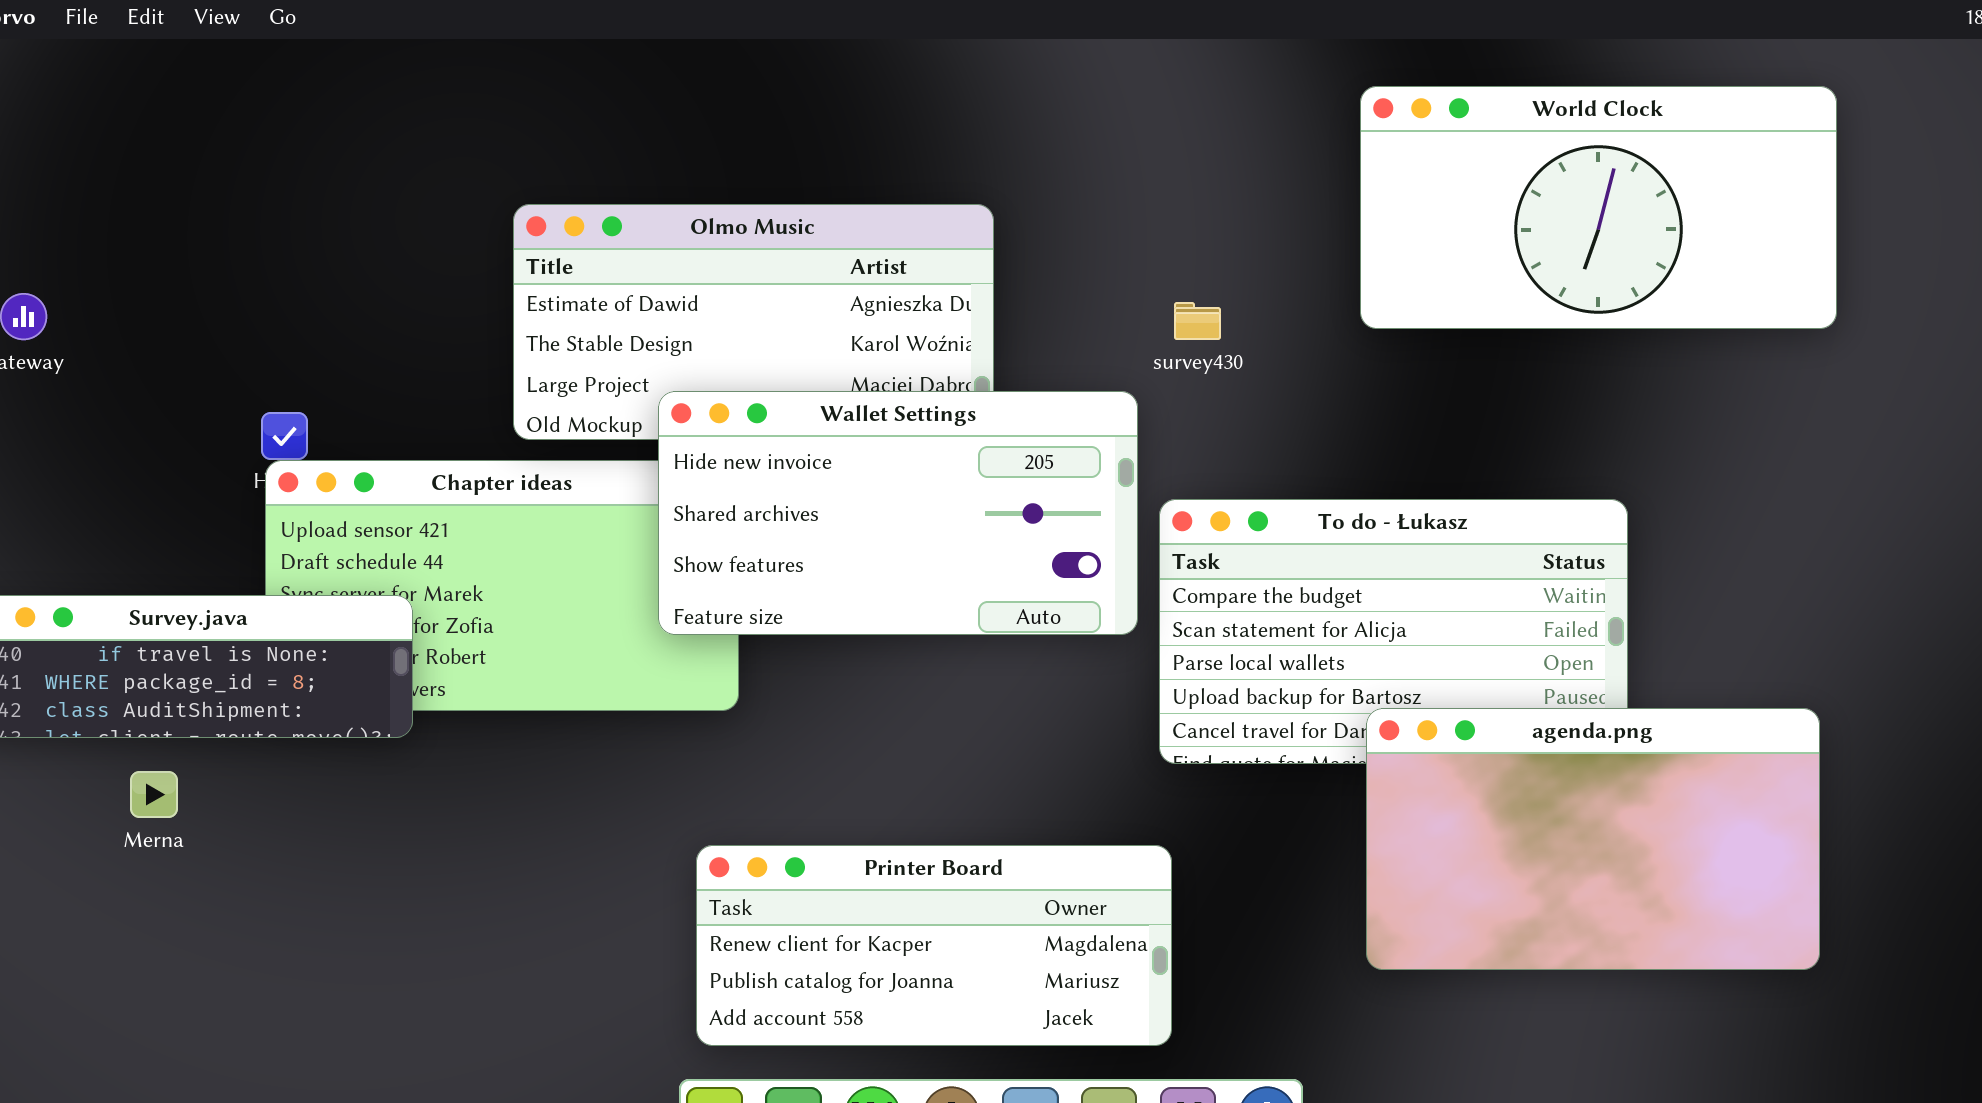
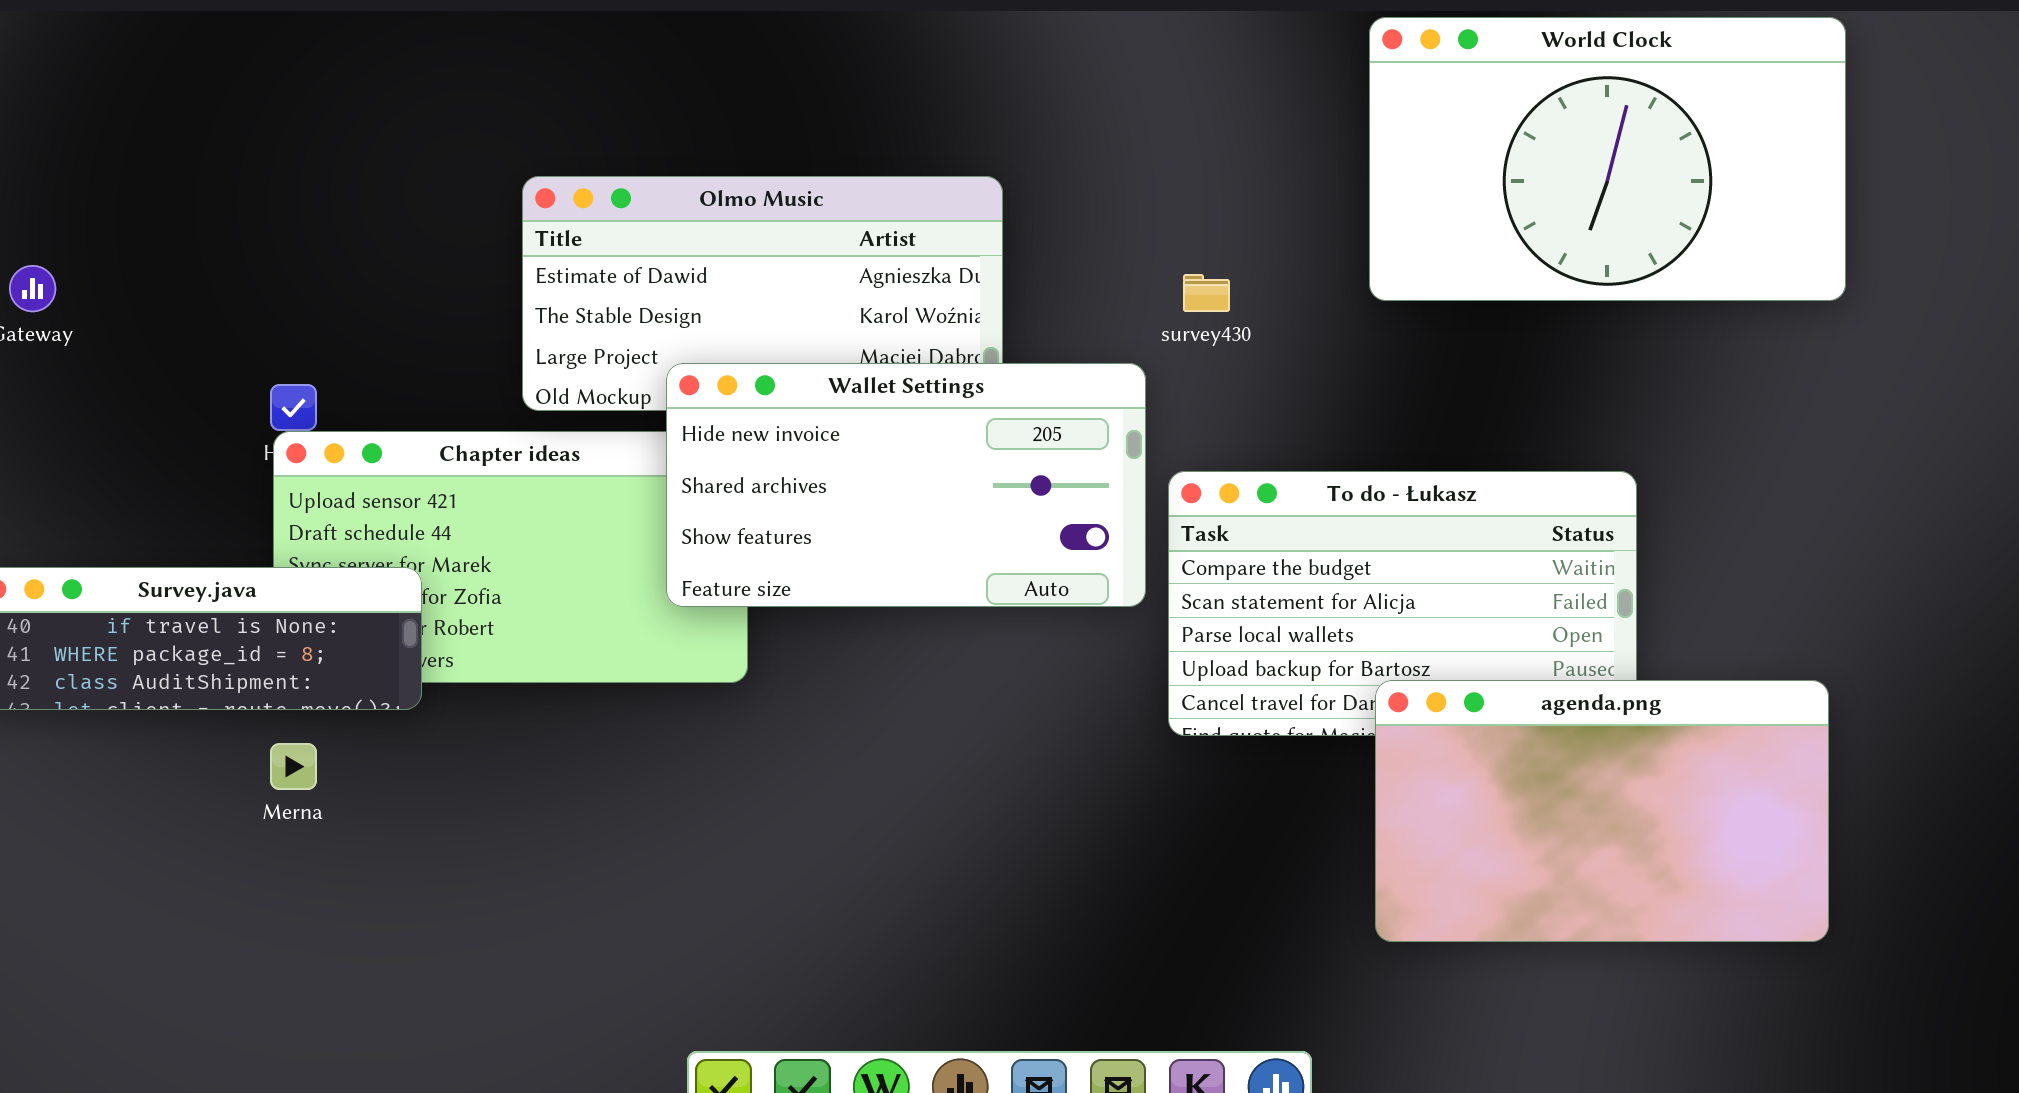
World Clock: [1360,86,1837,329] -> [1369,17,1846,301], resized
Merna: [130,771,178,818] -> [270,743,317,790], moved
Printer Board: [696,845,1172,1046] -> none, closed

